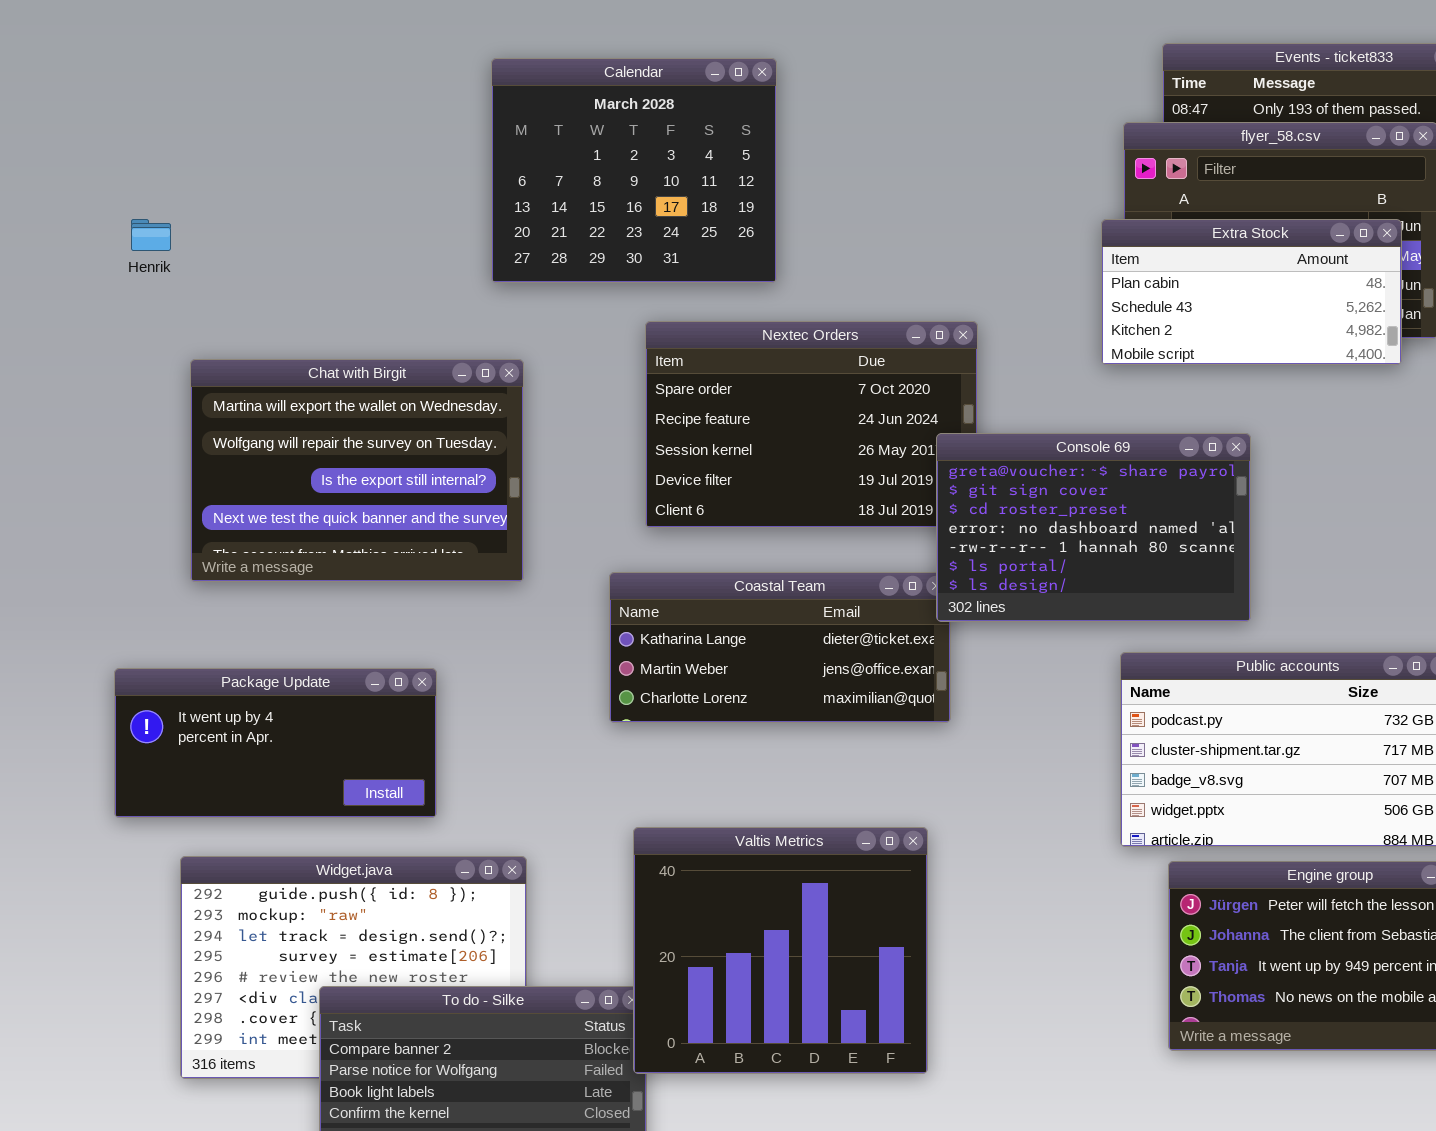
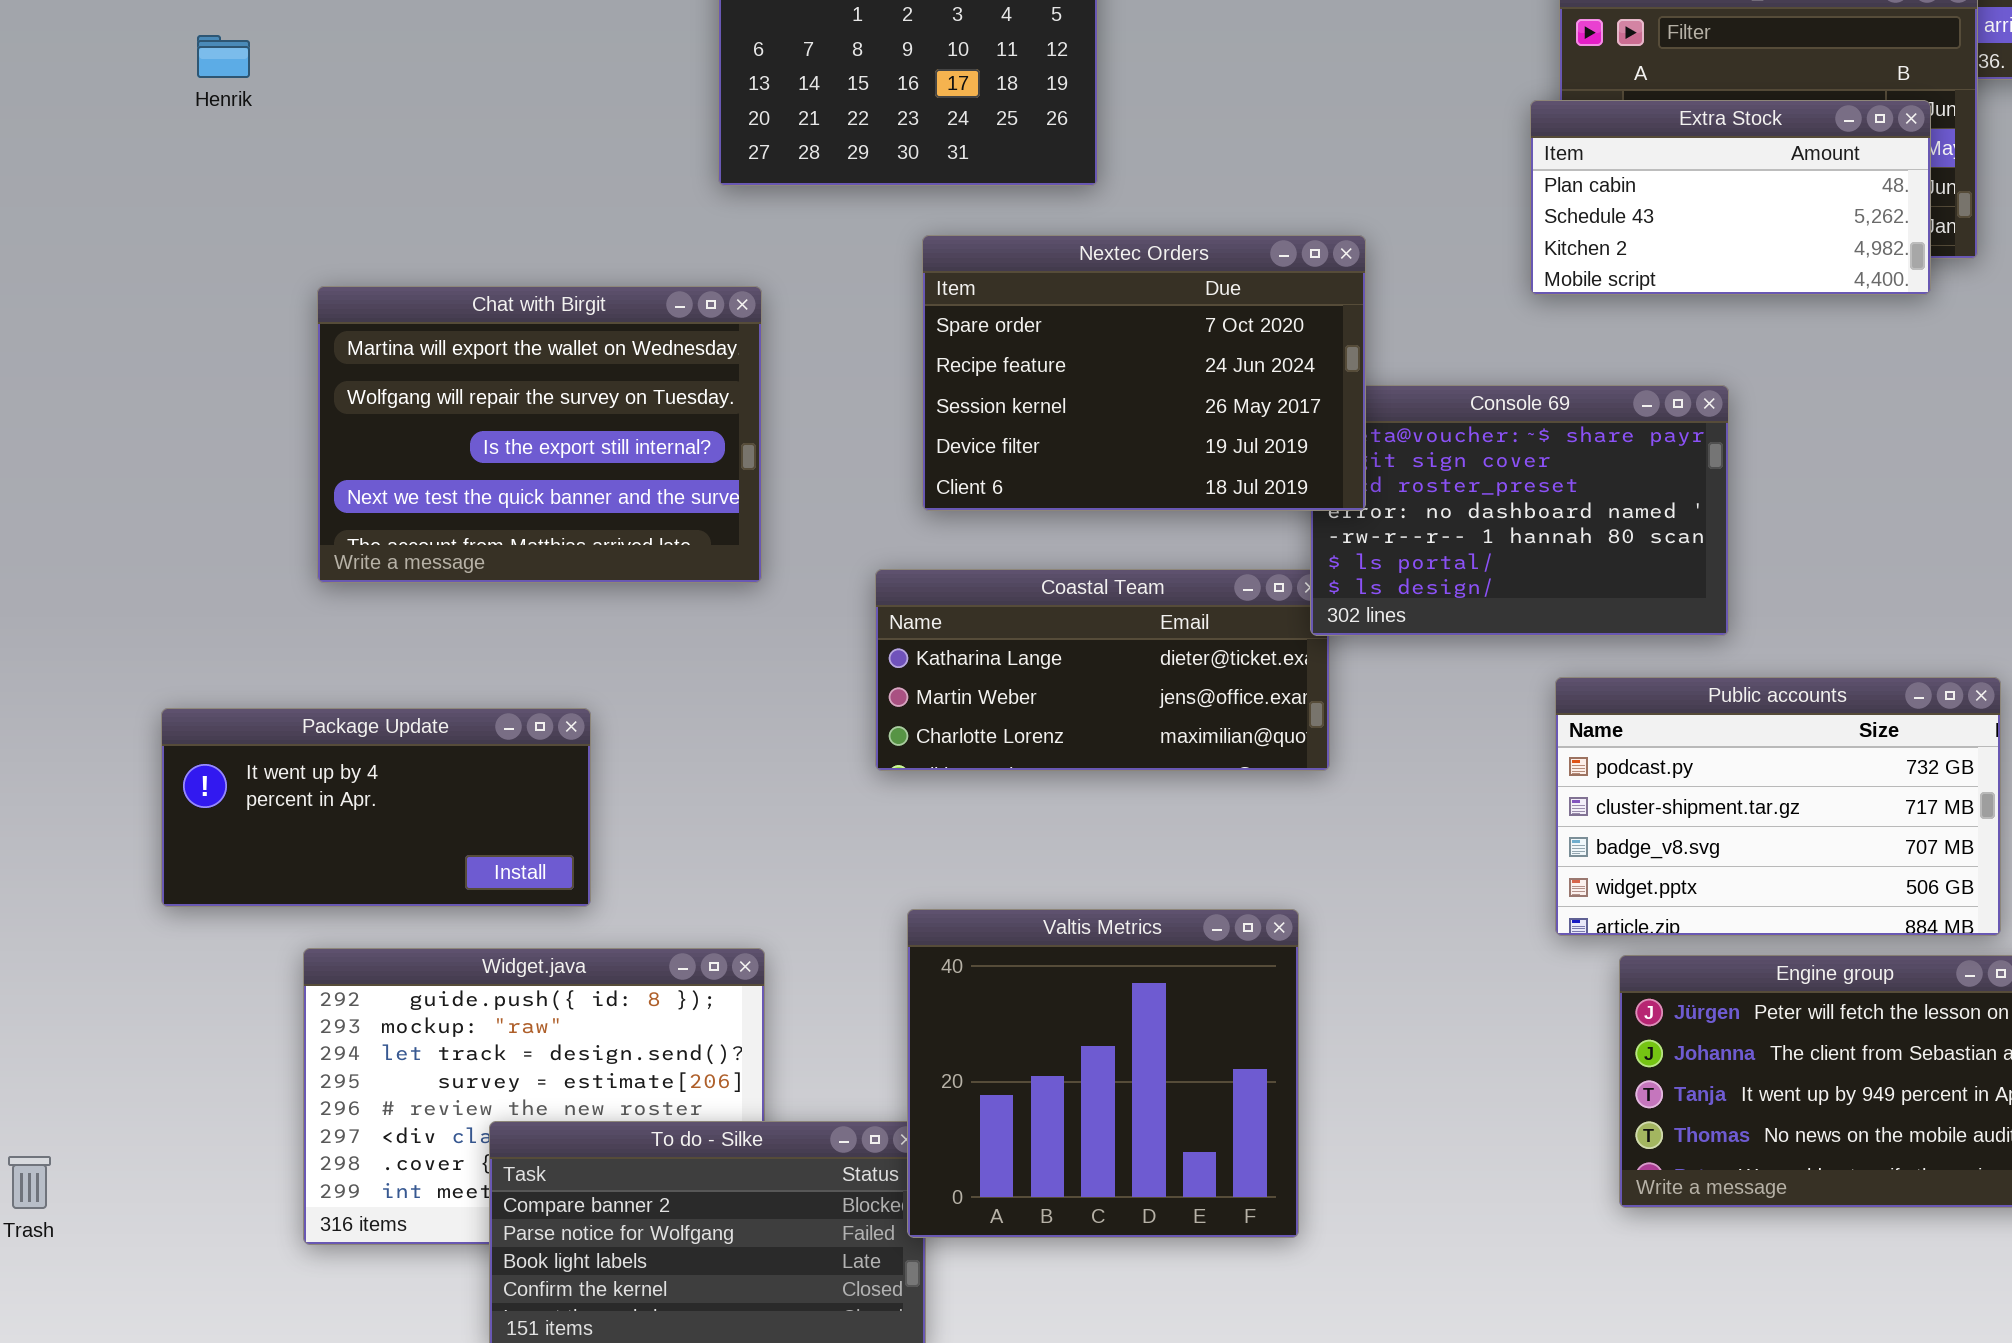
Henrik: [131,219,171,251] -> [197,35,250,78], moved
Nextec Orders: [645,321,978,528] -> [922,235,1366,511], raised
Package Update: [114,668,437,818] -> [161,708,591,907], moved

